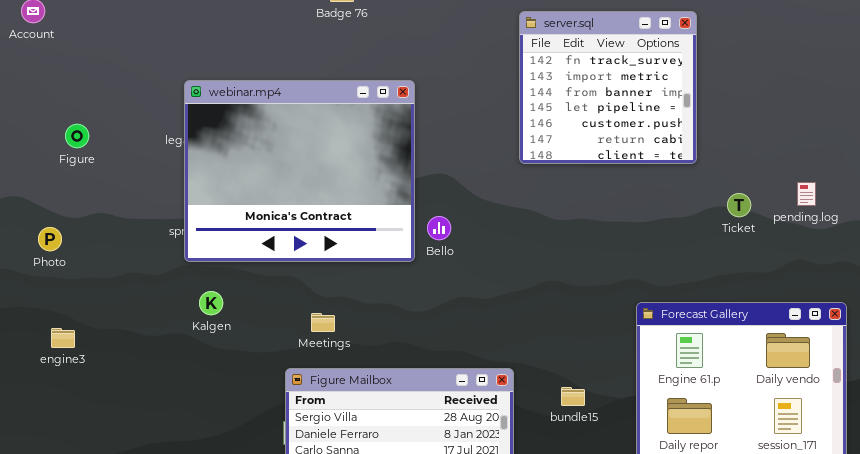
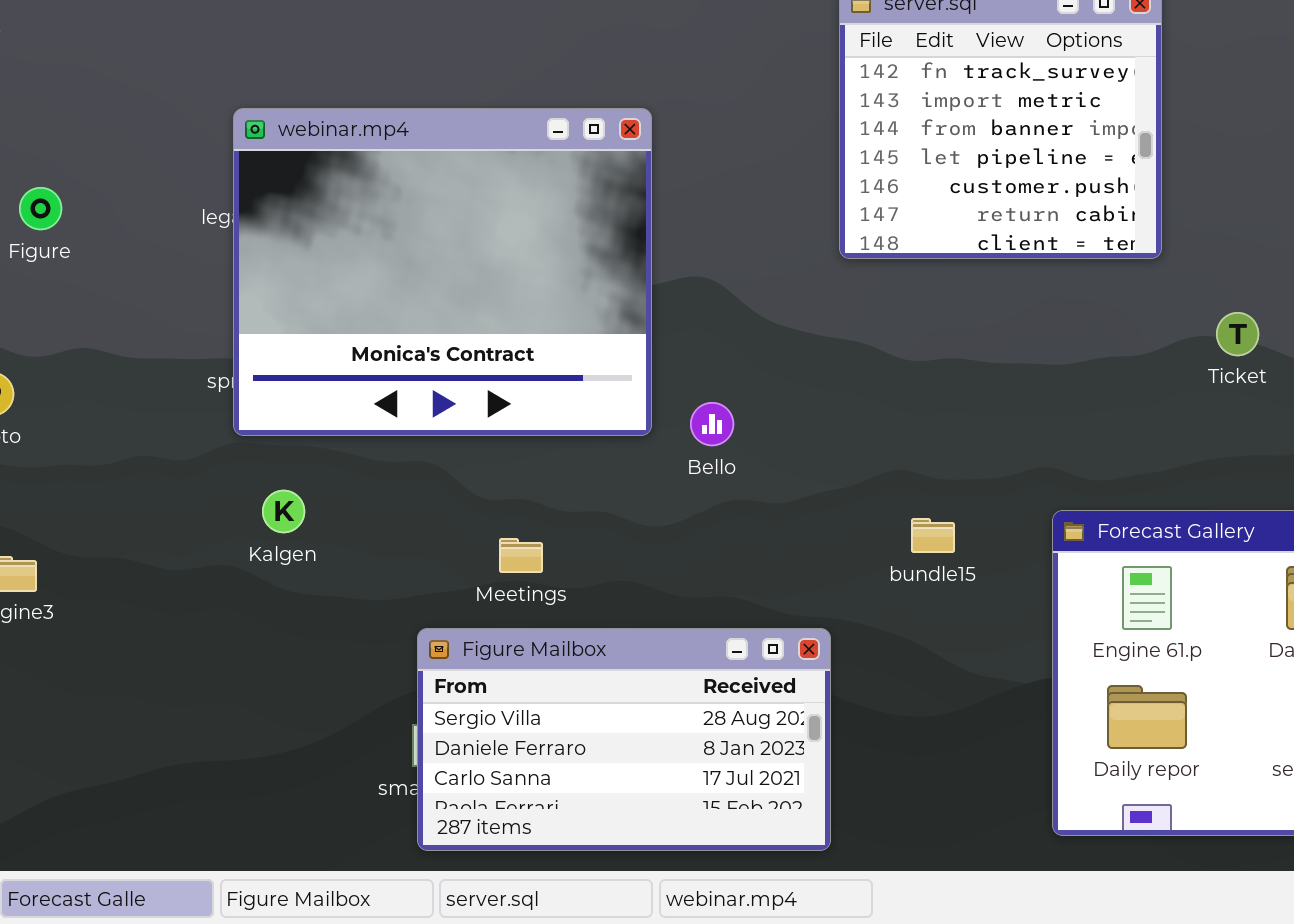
Bello: [427,216,451,240] -> [690,402,734,446], moved
Meetings: [311,313,335,332] -> [499,538,543,573], moved
bundle15: [561,387,585,406] -> [911,518,955,553], moved

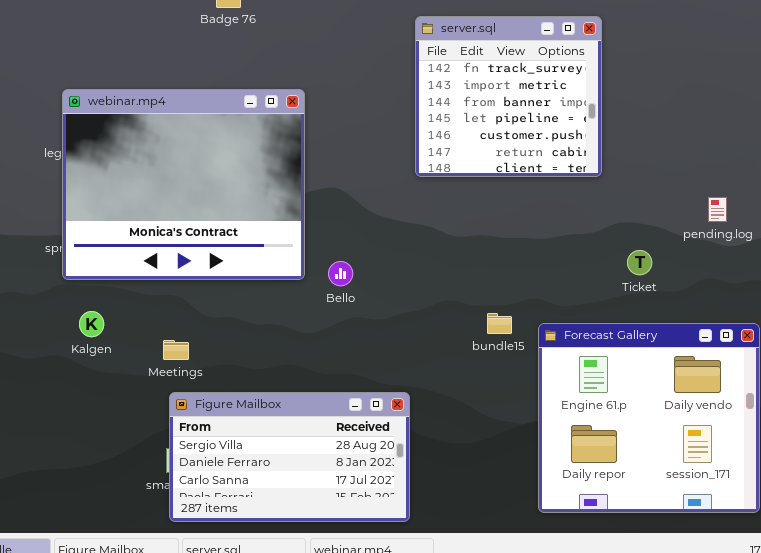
Ticket: [1216,312,1259,356] -> [627,250,652,275], moved
bundle15: [911,518,955,553] -> [487,313,512,334], moved
Meetings: [499,538,543,573] -> [163,340,189,360], moved

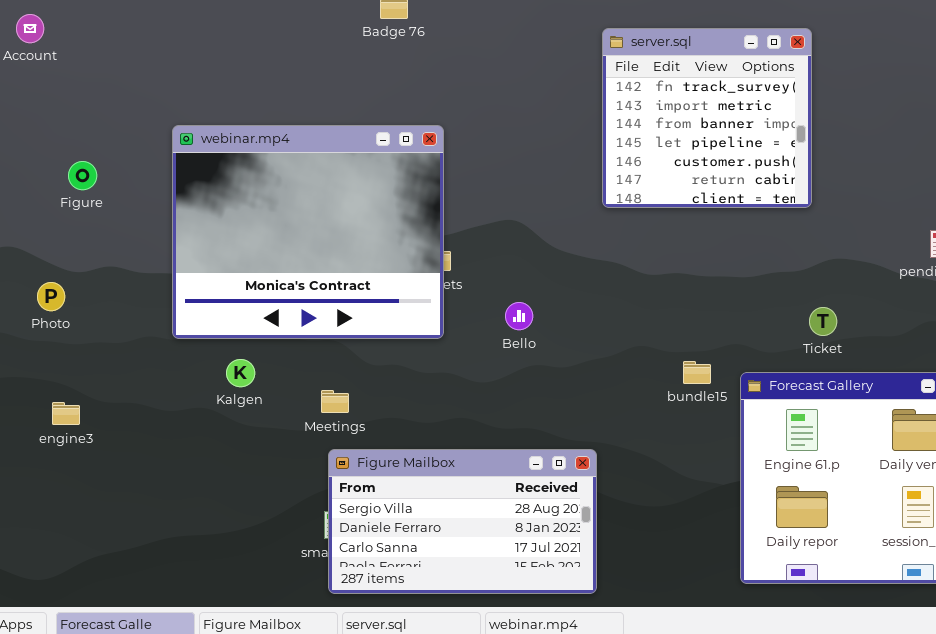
webinar.mp4: [62,89,305,280] -> [172,125,444,339], moved
Ticket: [627,250,652,275] -> [809,307,837,336], moved

